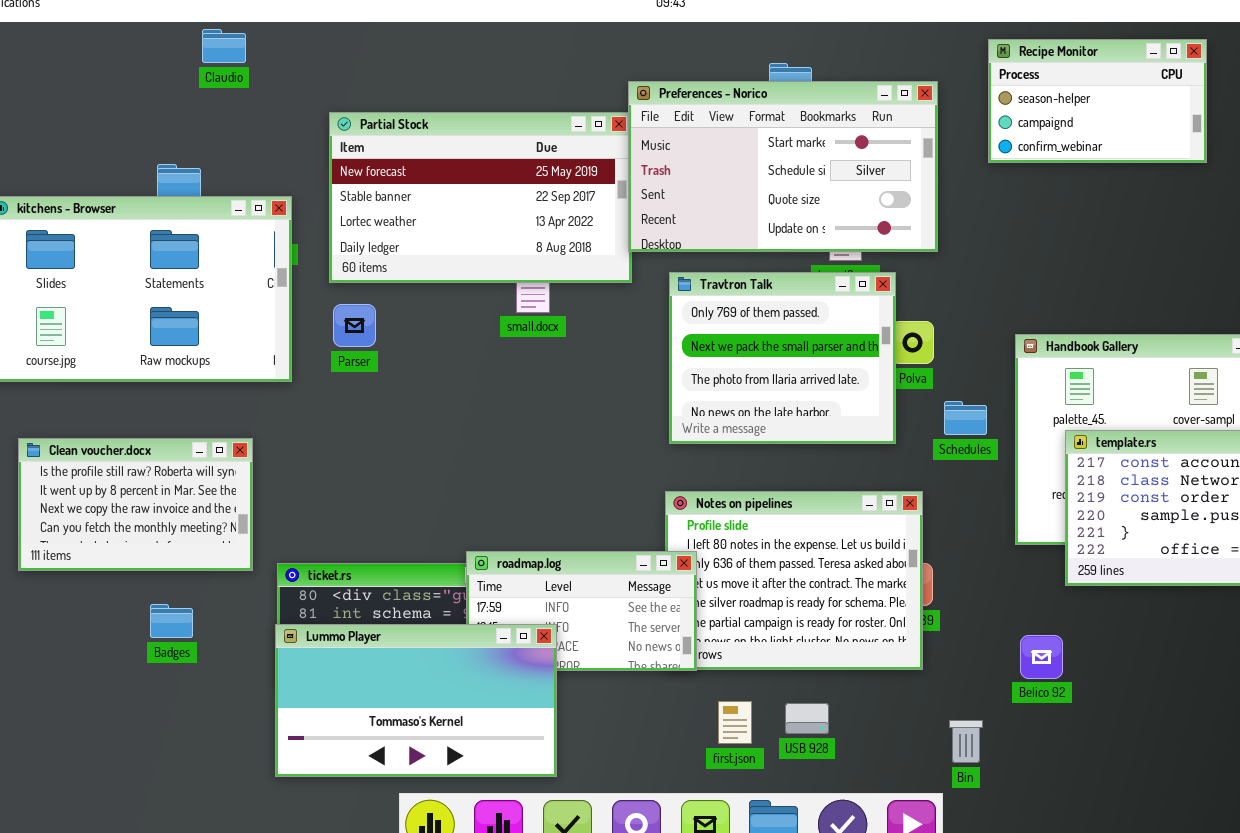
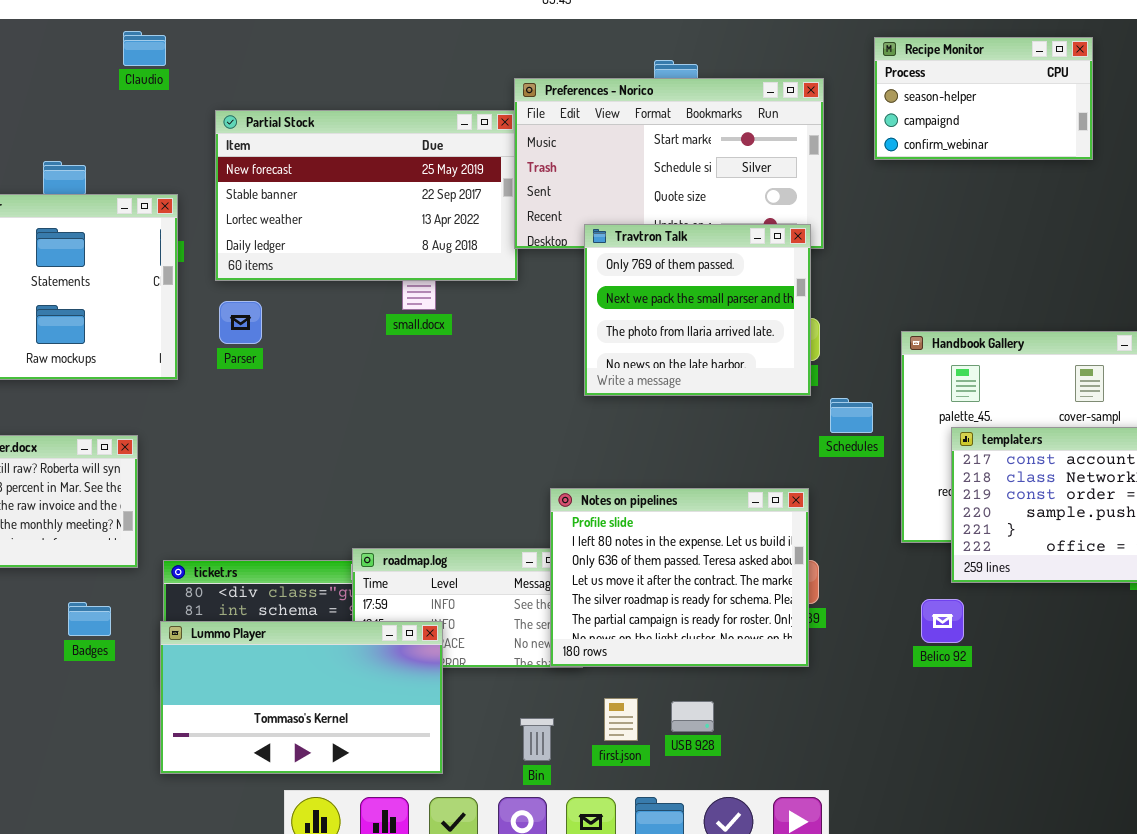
Claudio: [202,29,246,63] -> [123,31,166,66], moved
Travtron Talk: [669,272,896,444] -> [584,224,811,396], moved
Notes on pipelines: [665,491,923,670] -> [550,488,809,667], raised
Badges: [150,604,193,638] -> [68,602,111,636], moved
Belico 92: [1020,635,1063,679] -> [921,599,964,643], moved
Bin: [949,720,983,763] -> [520,718,554,761], moved

